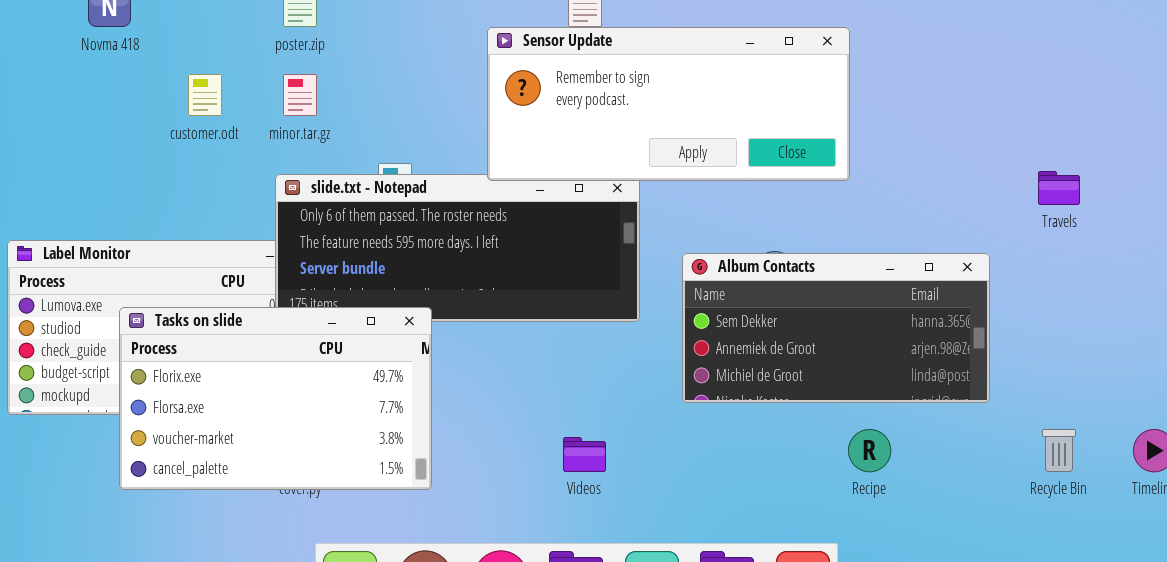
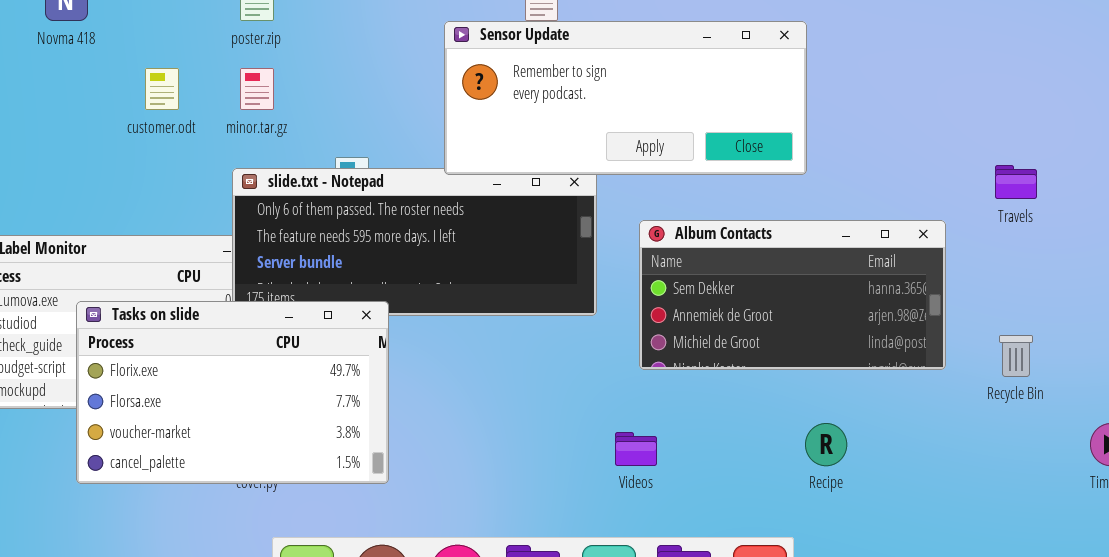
Album Contacts: [682,253,990,403] -> [639,220,946,370], moved
Recycle Bin: [1042,429,1076,472] -> [999,335,1033,377], moved
Videos: [563,437,606,472] -> [615,432,657,466], moved

